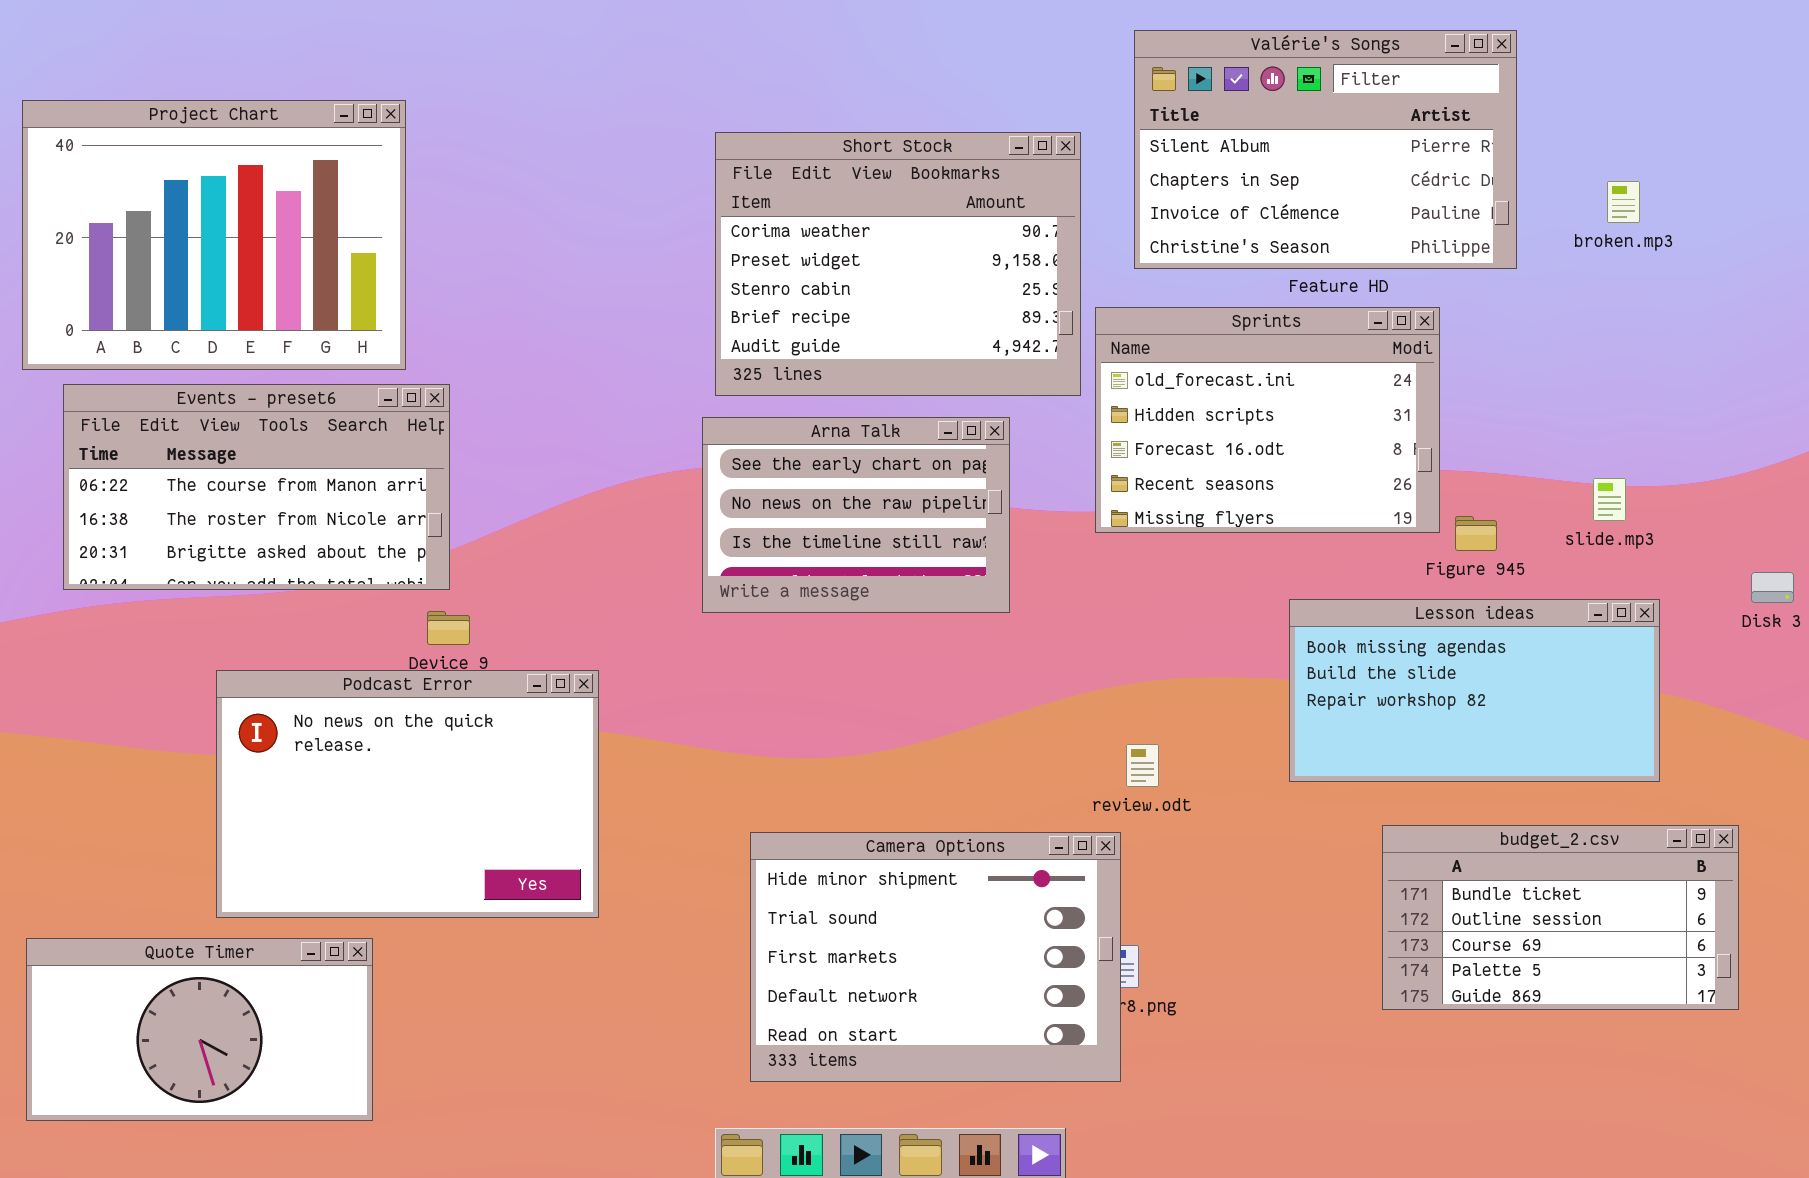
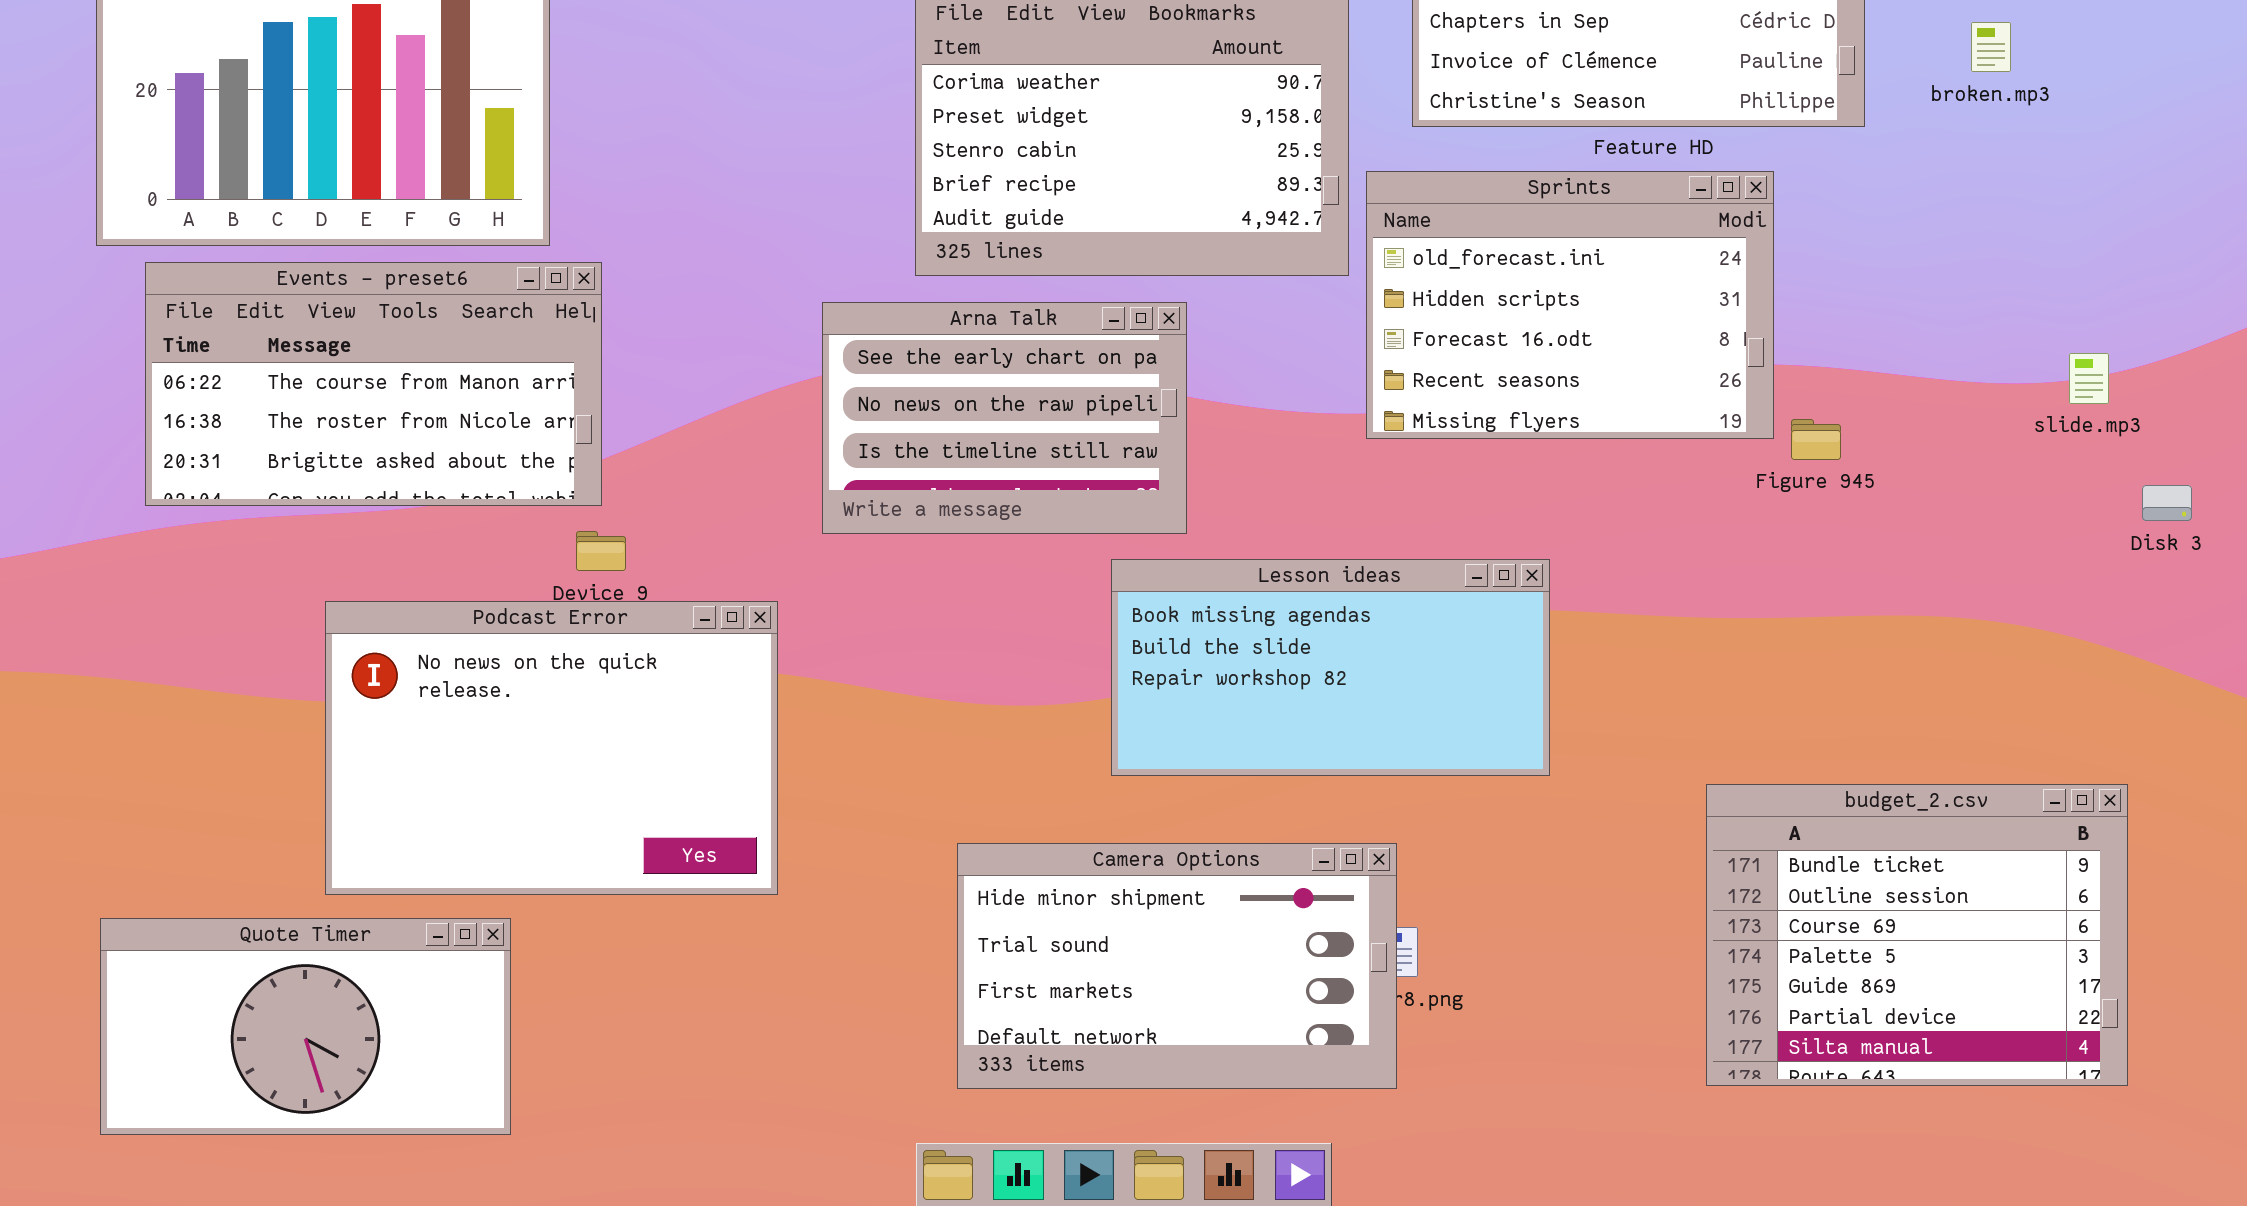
Arna Talk: [702,417,1010,613] -> [822,302,1187,534], moved
slide.mp3: [1593,478,1626,521] -> [2069,353,2109,404], moved
Lesson ideas: [1289,599,1660,782] -> [1111,559,1550,776], moved
budget_2.csv: [1382,825,1739,1010] -> [1706,784,2128,1086], resized
Camera Options: [750,832,1121,1082] -> [957,843,1397,1089], resized

